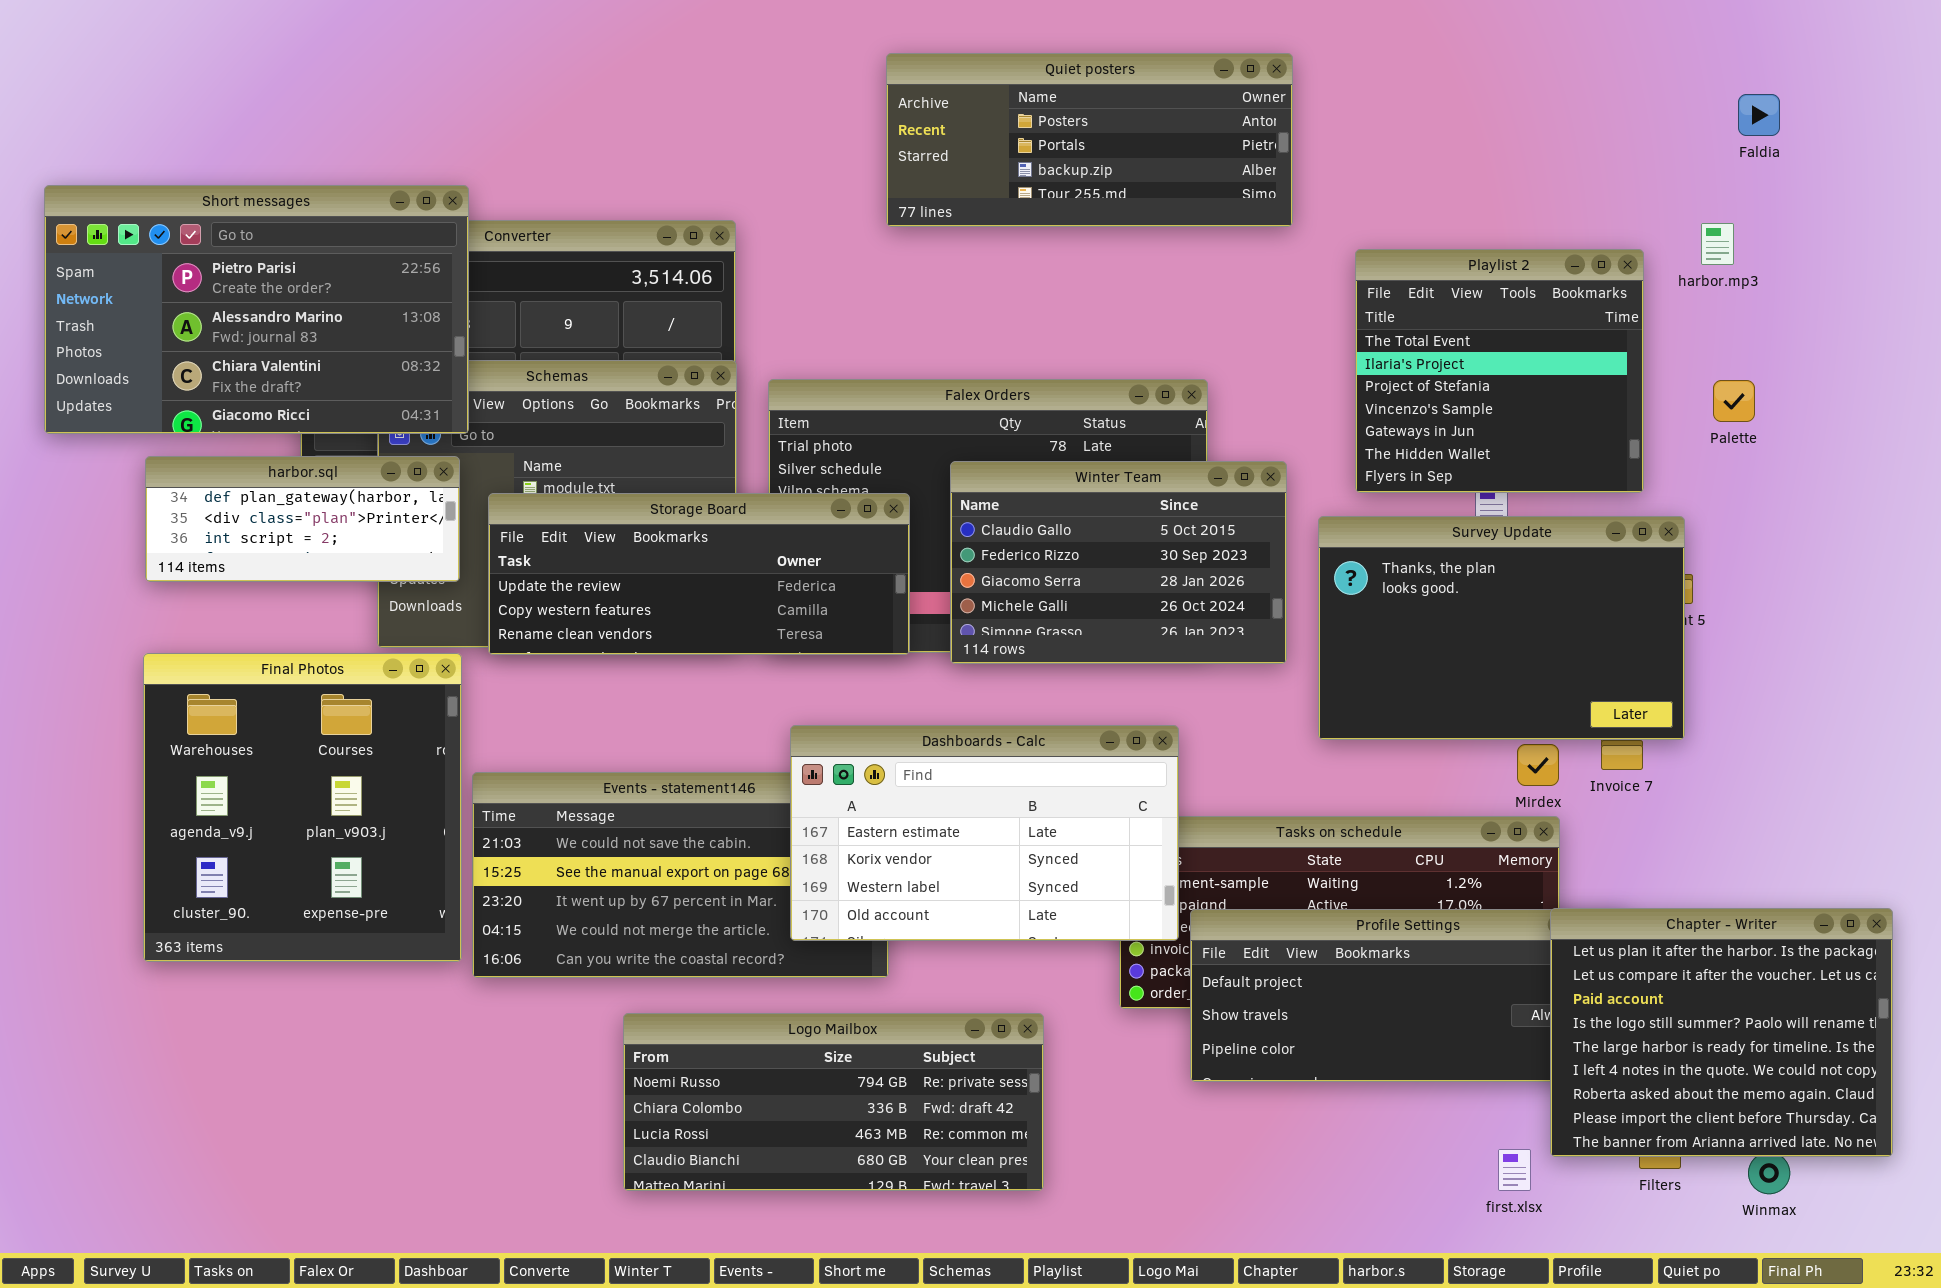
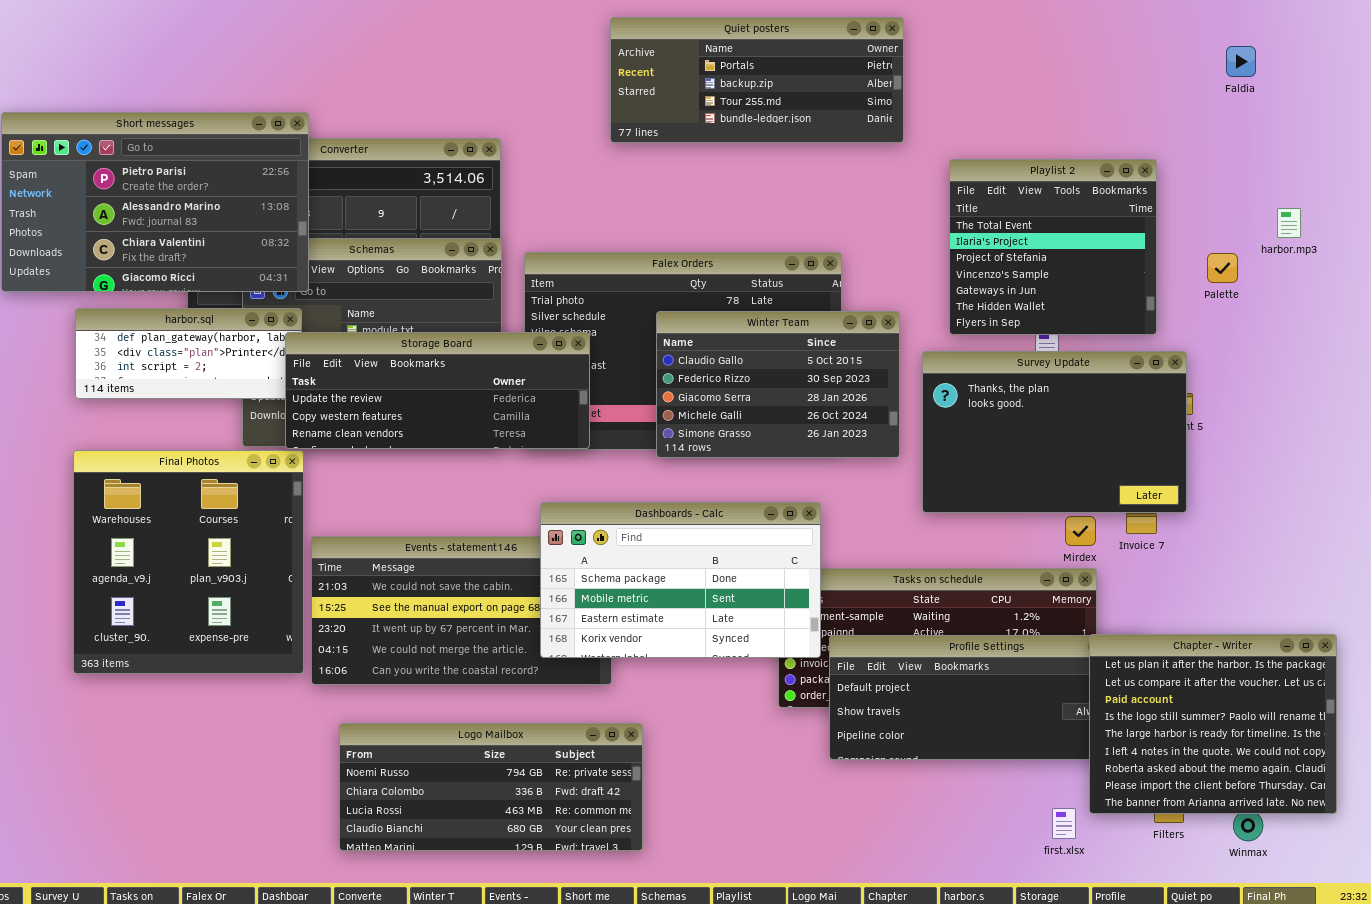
Quiet posters: [886,53,1293,227] -> [610,17,904,143], scrolled down 1 row
harbor.mp3: [1701,223,1734,265] -> [1277,208,1301,238], moved
Storage Board: [488,493,910,655] -> [285,332,590,449], moved
Dashboards - Calc: [790,725,1179,941] -> [540,502,821,658], scrolled up 2 rows
Logo Mailbox: [623,1013,1044,1191] -> [339,723,643,851], moved

